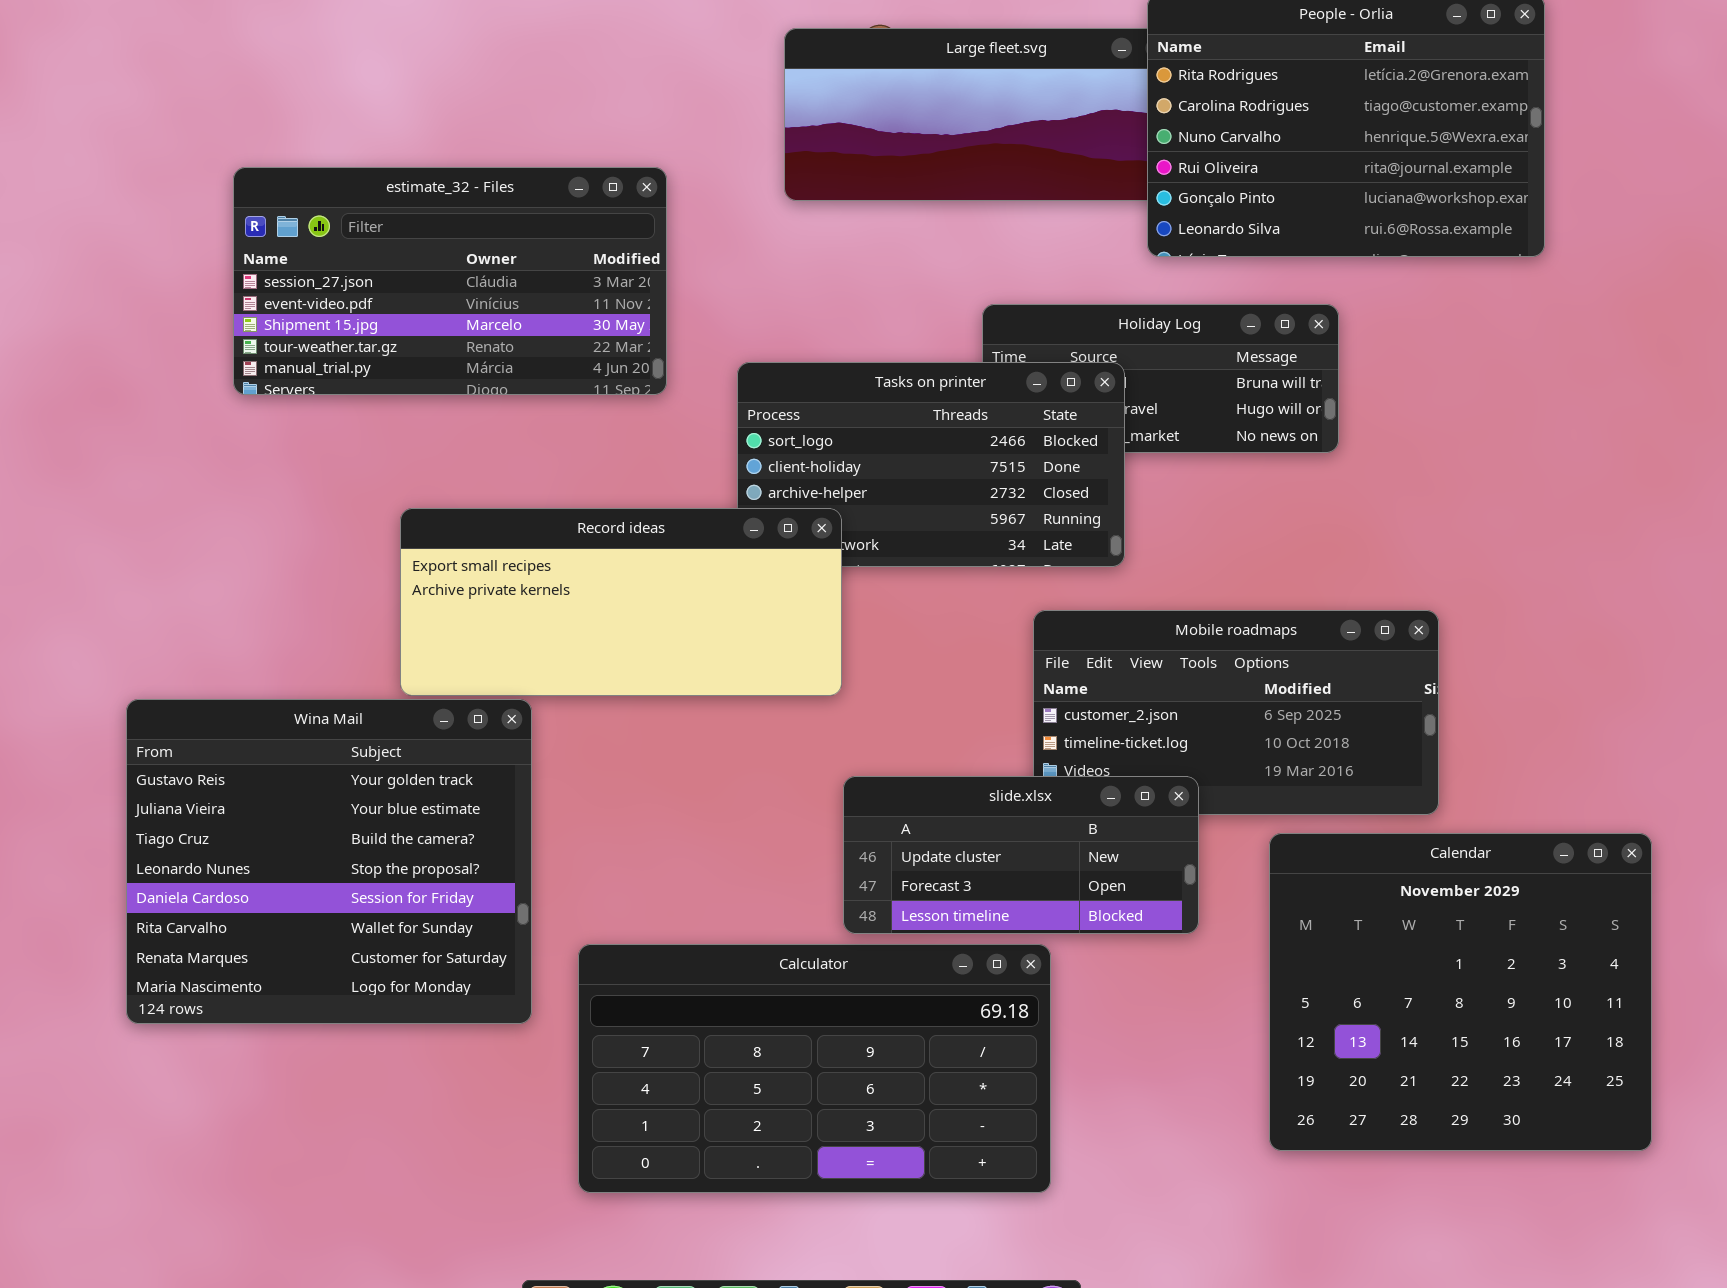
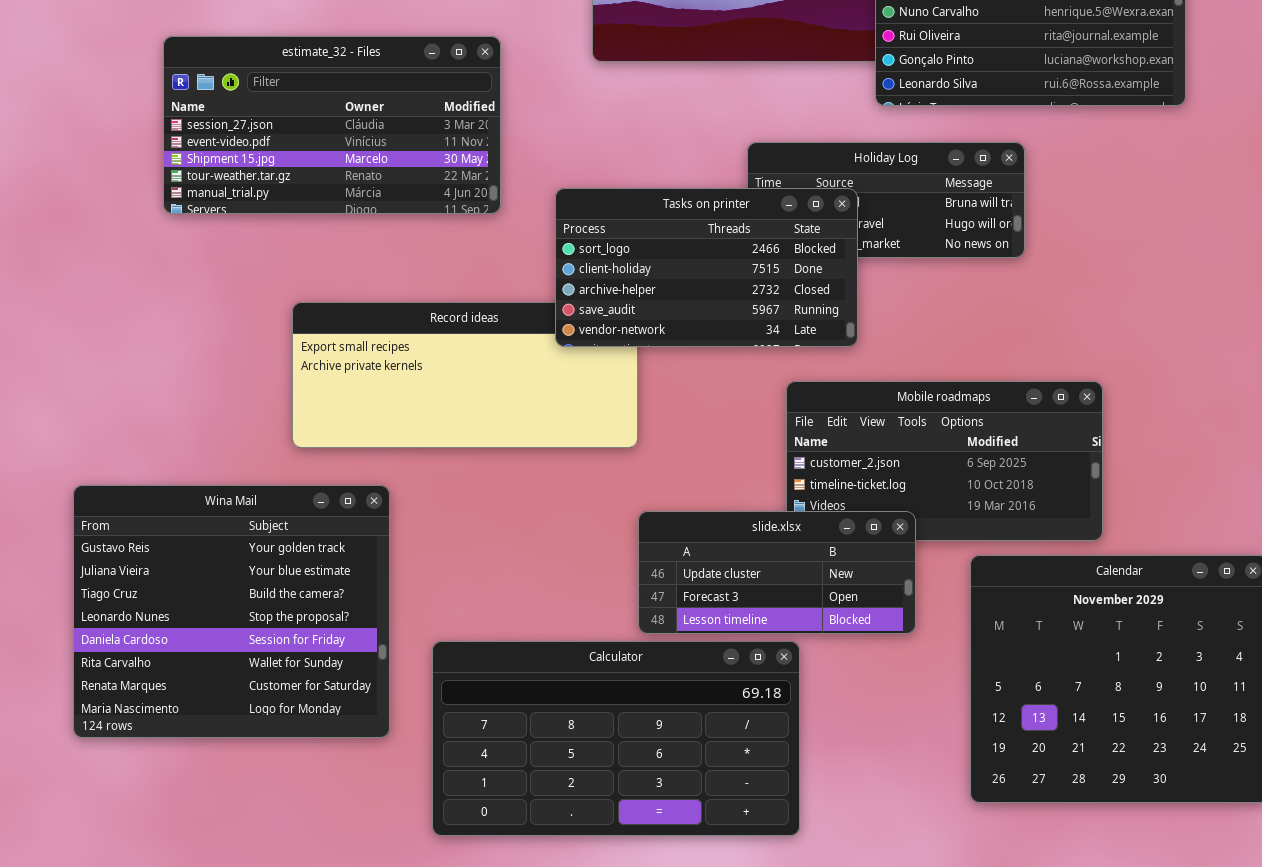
Tasks on printer: [737,362,1125,567] -> [555,188,858,347], raised
Wina Mail: [126,699,532,1024] -> [73,485,390,738], moved

